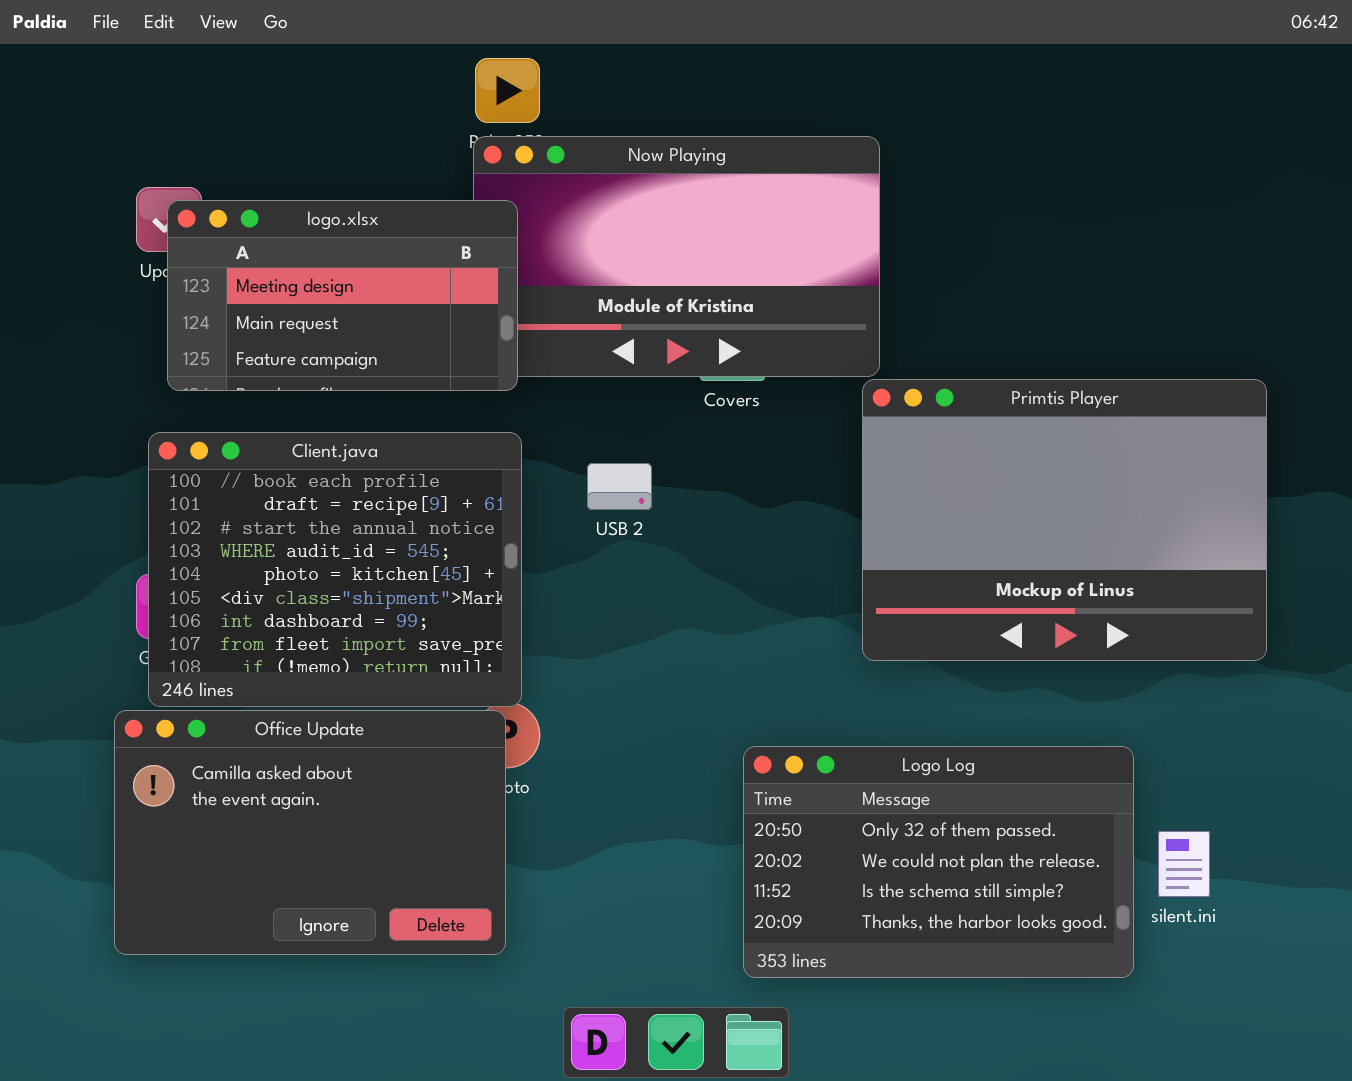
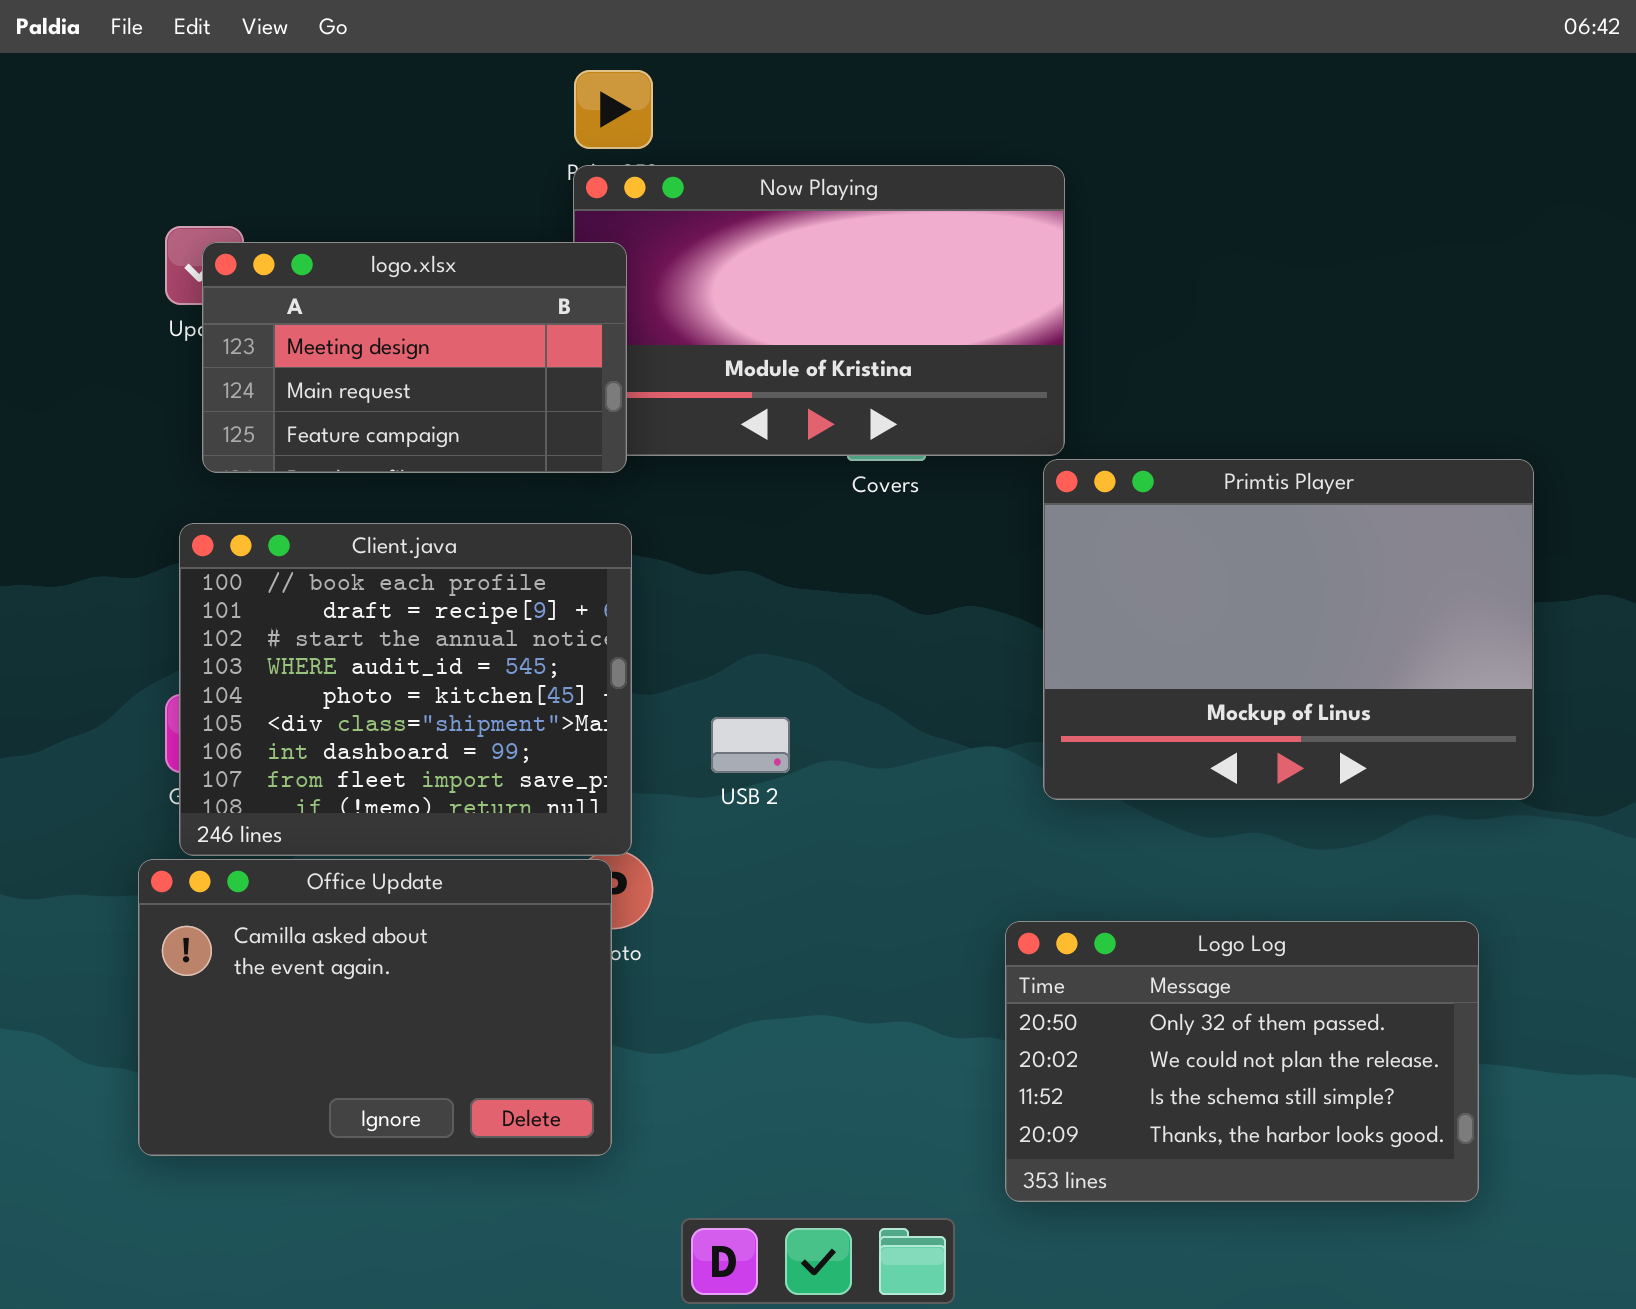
USB 2: [587,463,652,510] -> [711,717,790,773], moved
Logo Log: [743,746,1134,978] -> [1005,921,1479,1202], moved

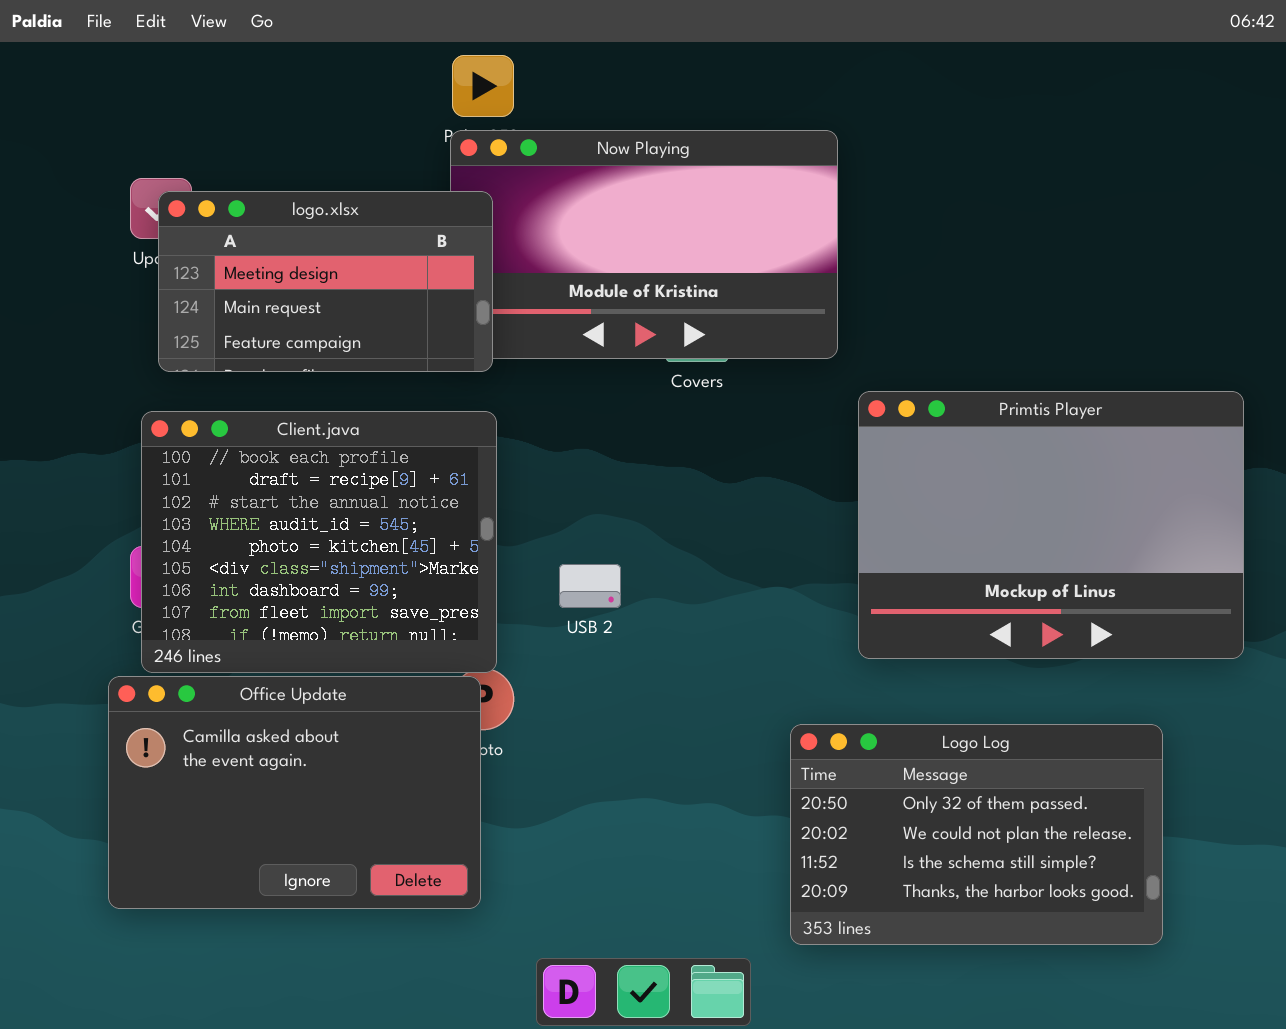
Primtis Player: [1043,459,1534,800] -> [858,391,1244,659], moved

